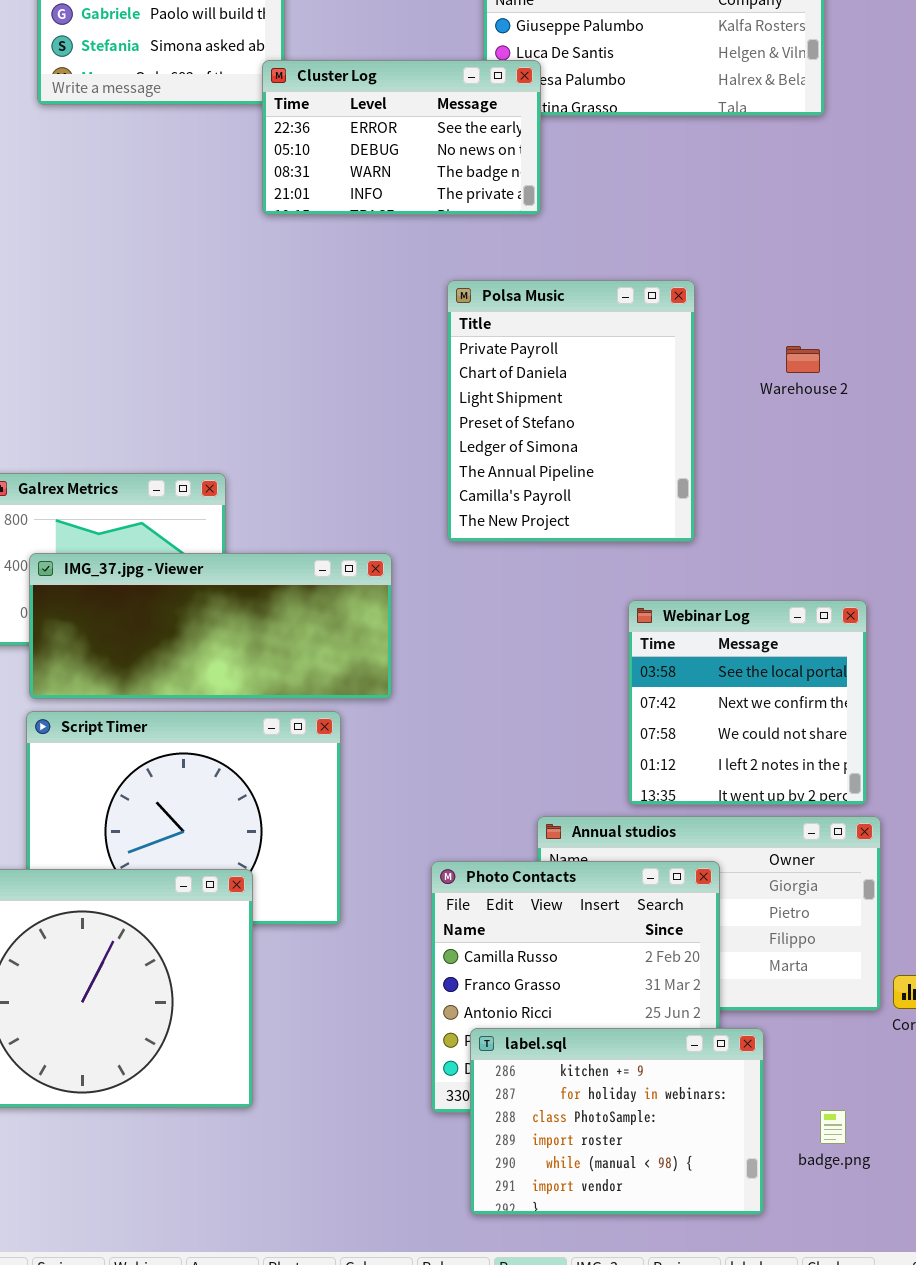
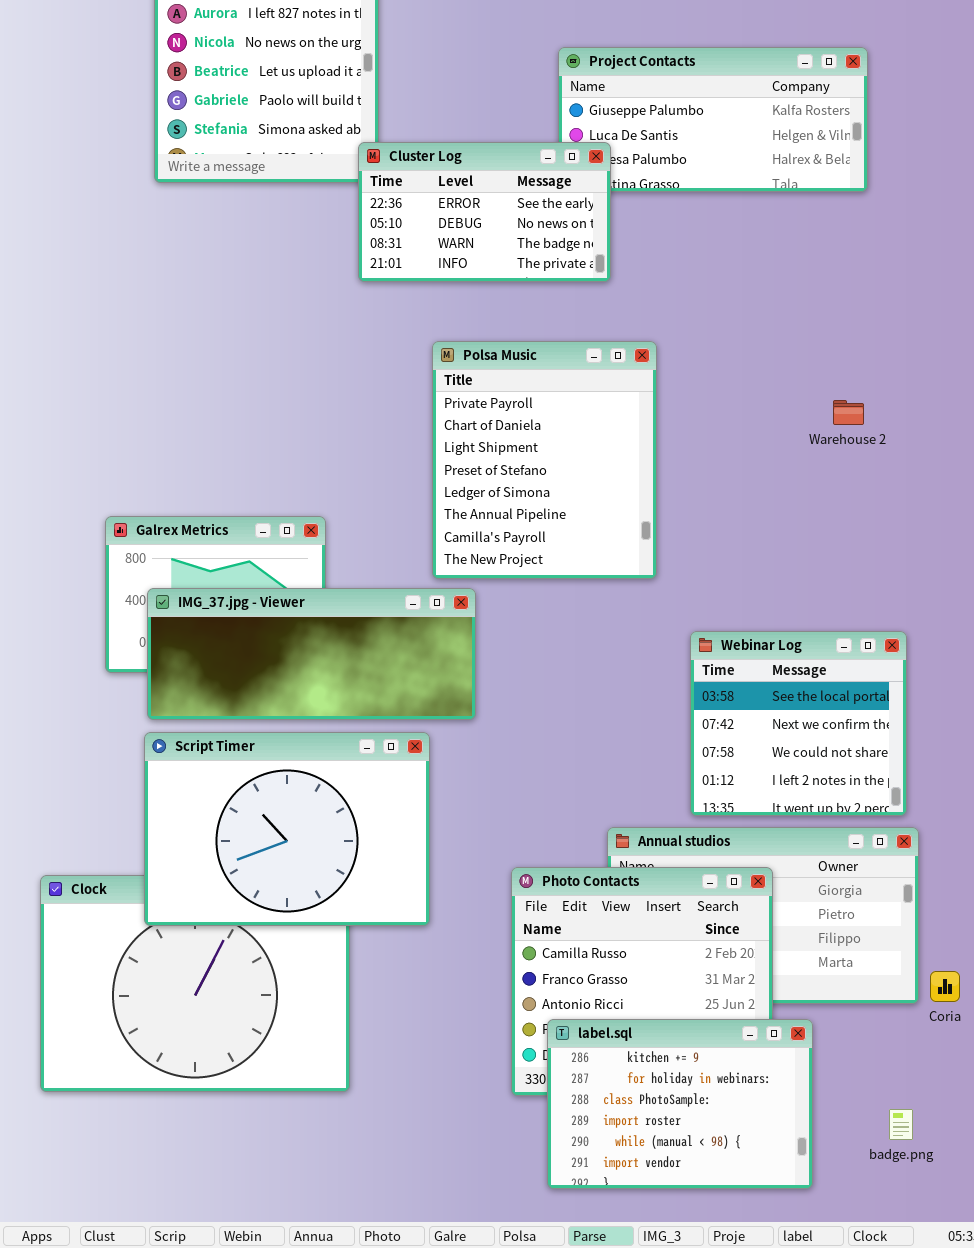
Polsa Music: [447,280,695,542] -> [432,341,657,579], moved
Script Timer: [26,711,341,925] -> [144,732,430,926], raised
badge.png: [820,1110,846,1144] -> [889,1109,913,1140], moved

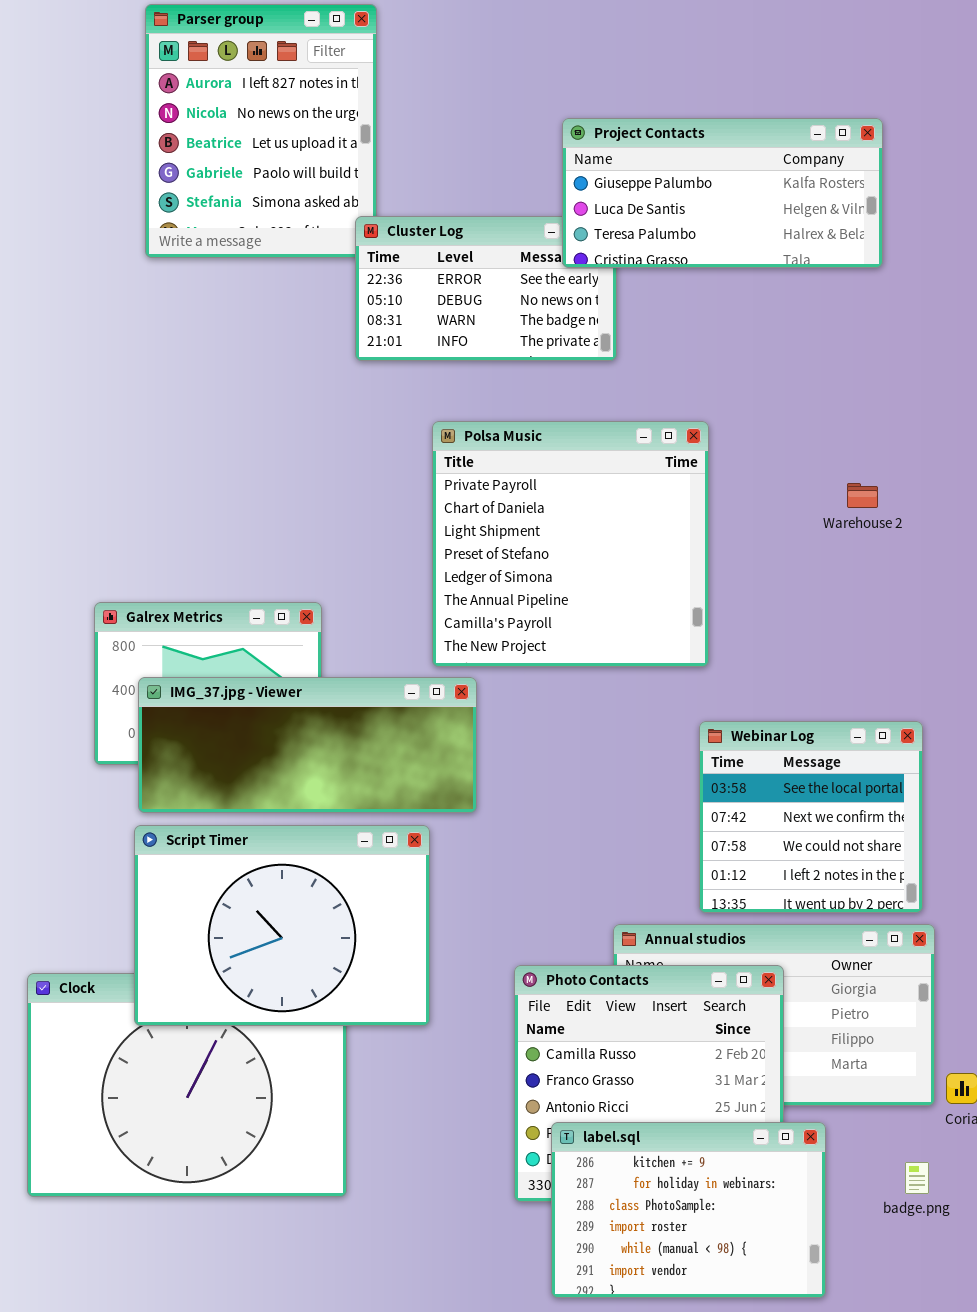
Project Contacts: [558,47,868,192] -> [562,118,883,268], raised
Polsa Music: [432,341,657,579] -> [432,421,709,667], resized
badge.png: [889,1109,913,1140] -> [905,1162,929,1194], moved

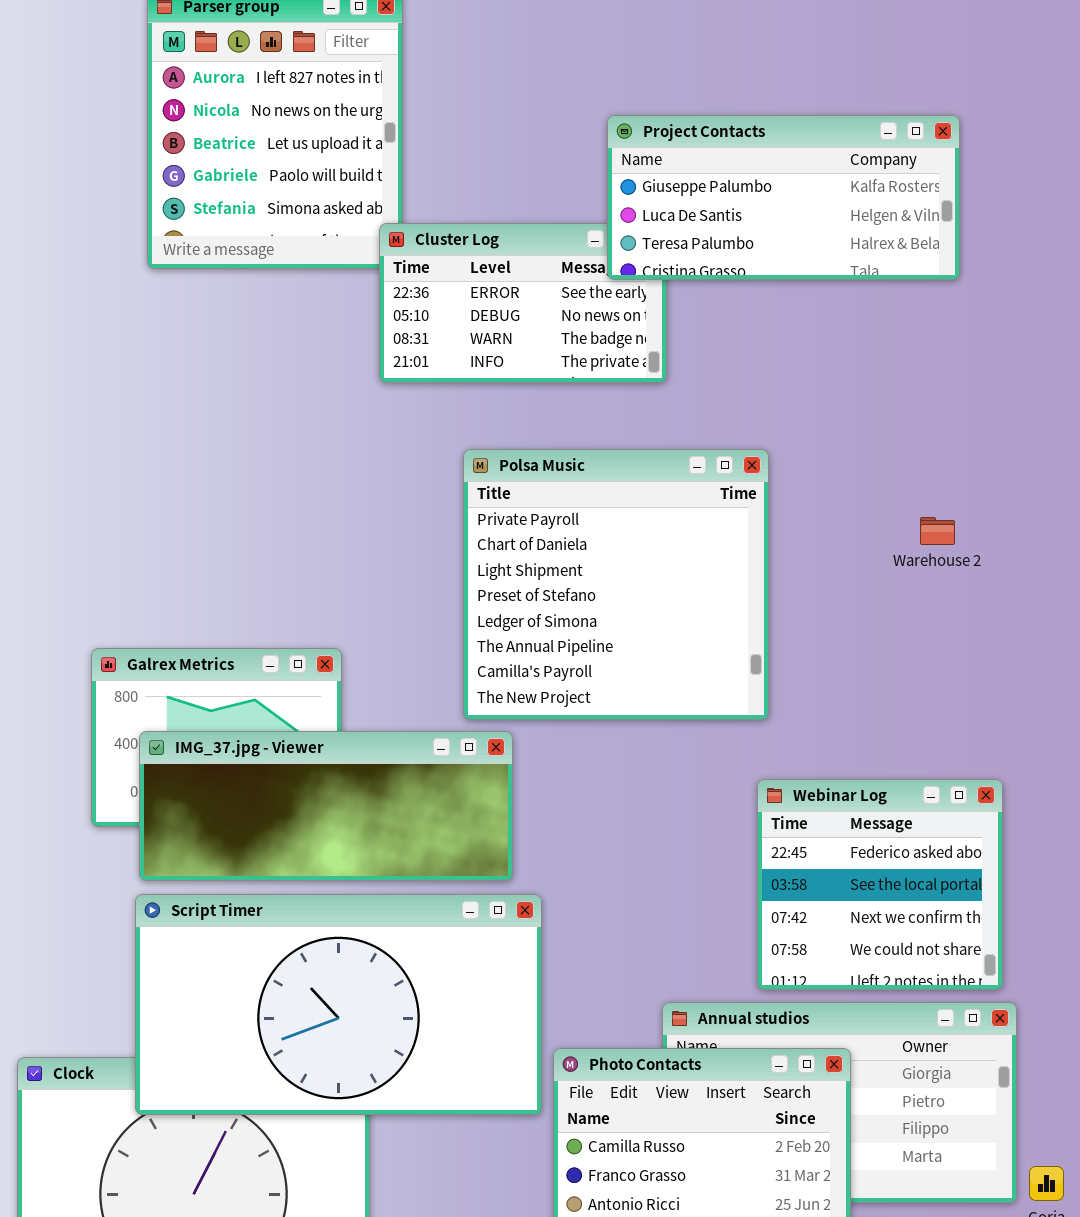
Webinar Log: [699,721,923,913] -> [757,779,1003,990], scrolled up 1 row
Script Timer: [134,825,430,1026] -> [135,894,542,1115], resized

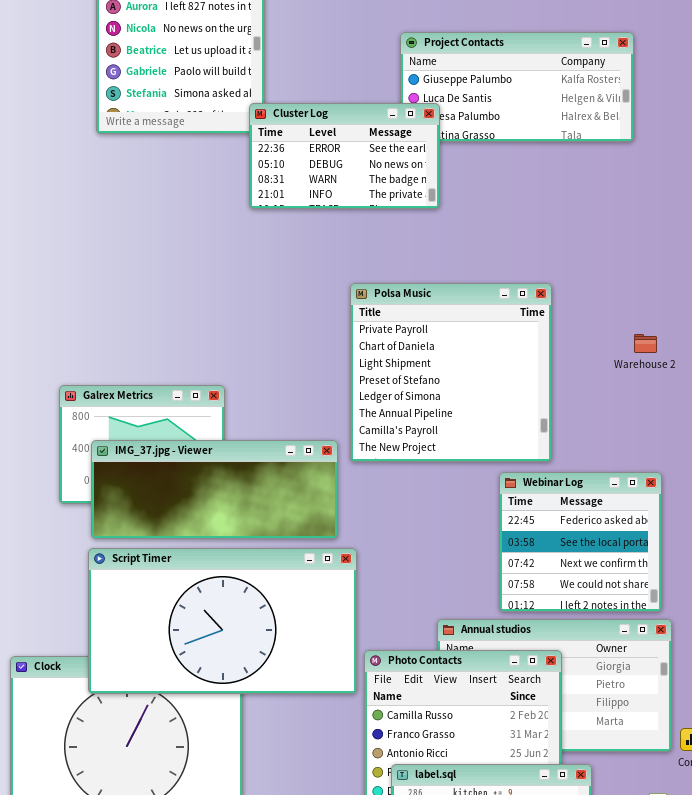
Cluster Log: [379,223,667,383] -> [249,103,440,209], raised
Polsa Music: [463,449,769,720] -> [350,283,552,462], moved
Warehouse 2: [920,517,955,545] -> [634,334,657,353], moved

